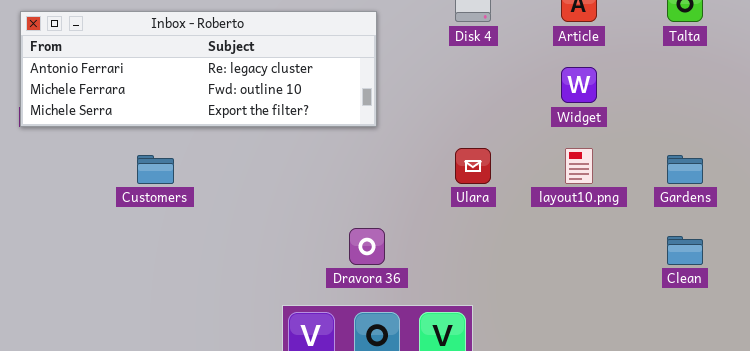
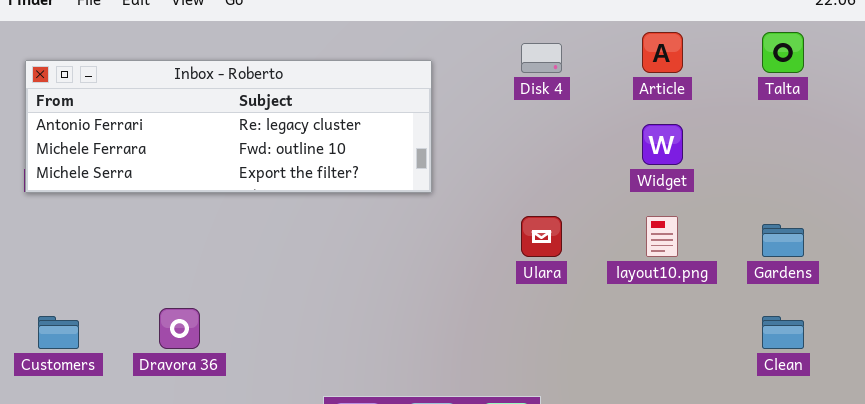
Customers: [137,155,174,184] -> [38,316,79,349], moved
Dravora 36: [349,228,385,265] -> [159,308,200,349], moved

